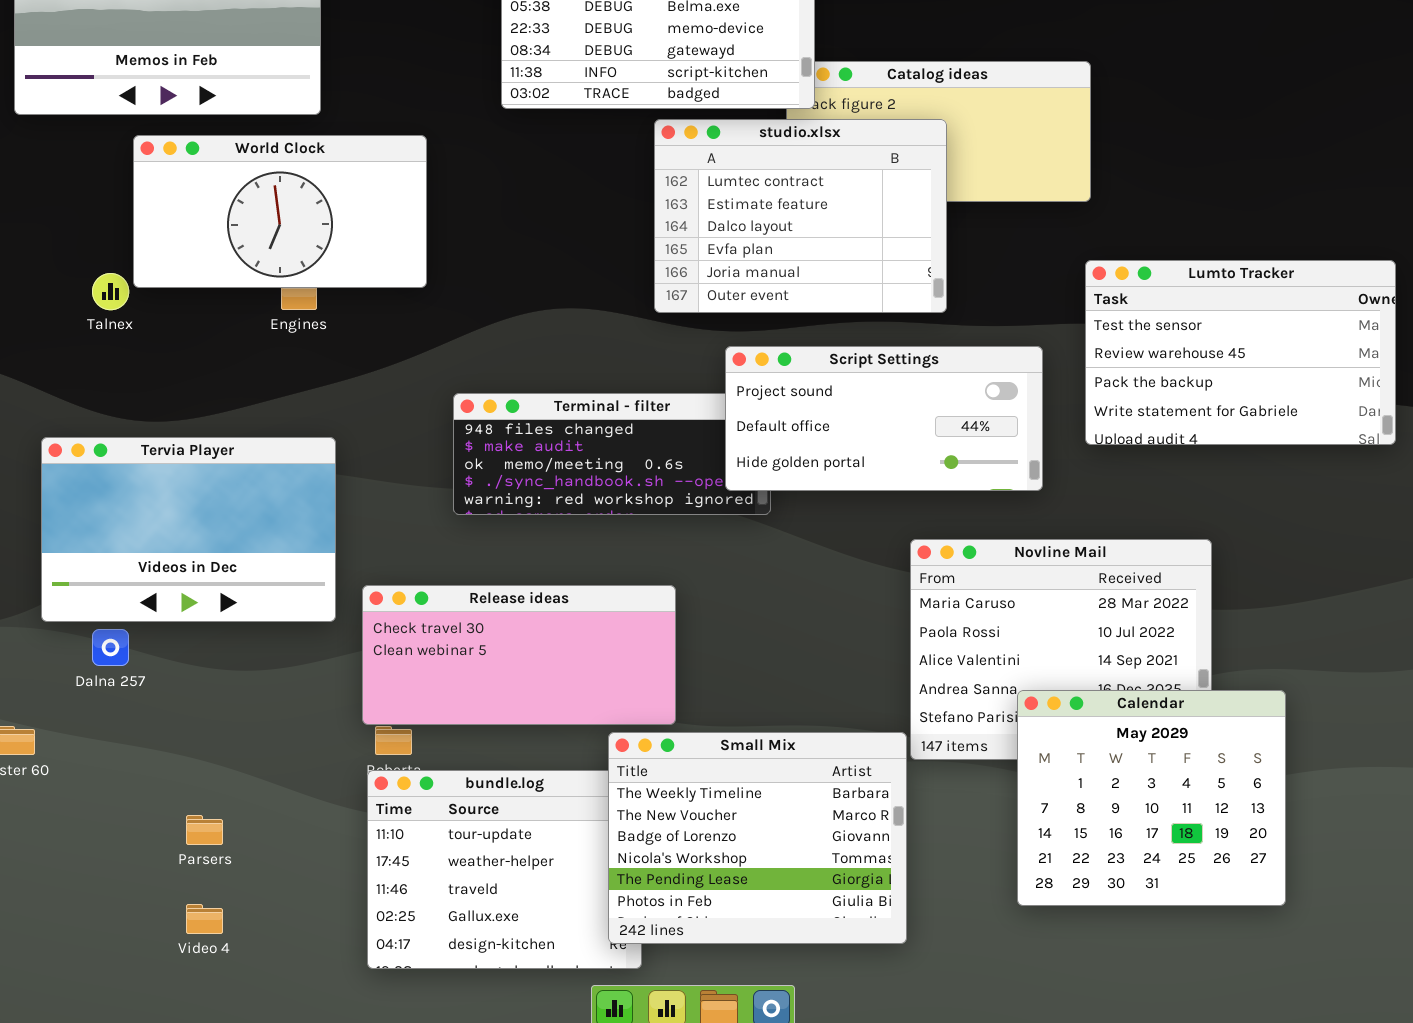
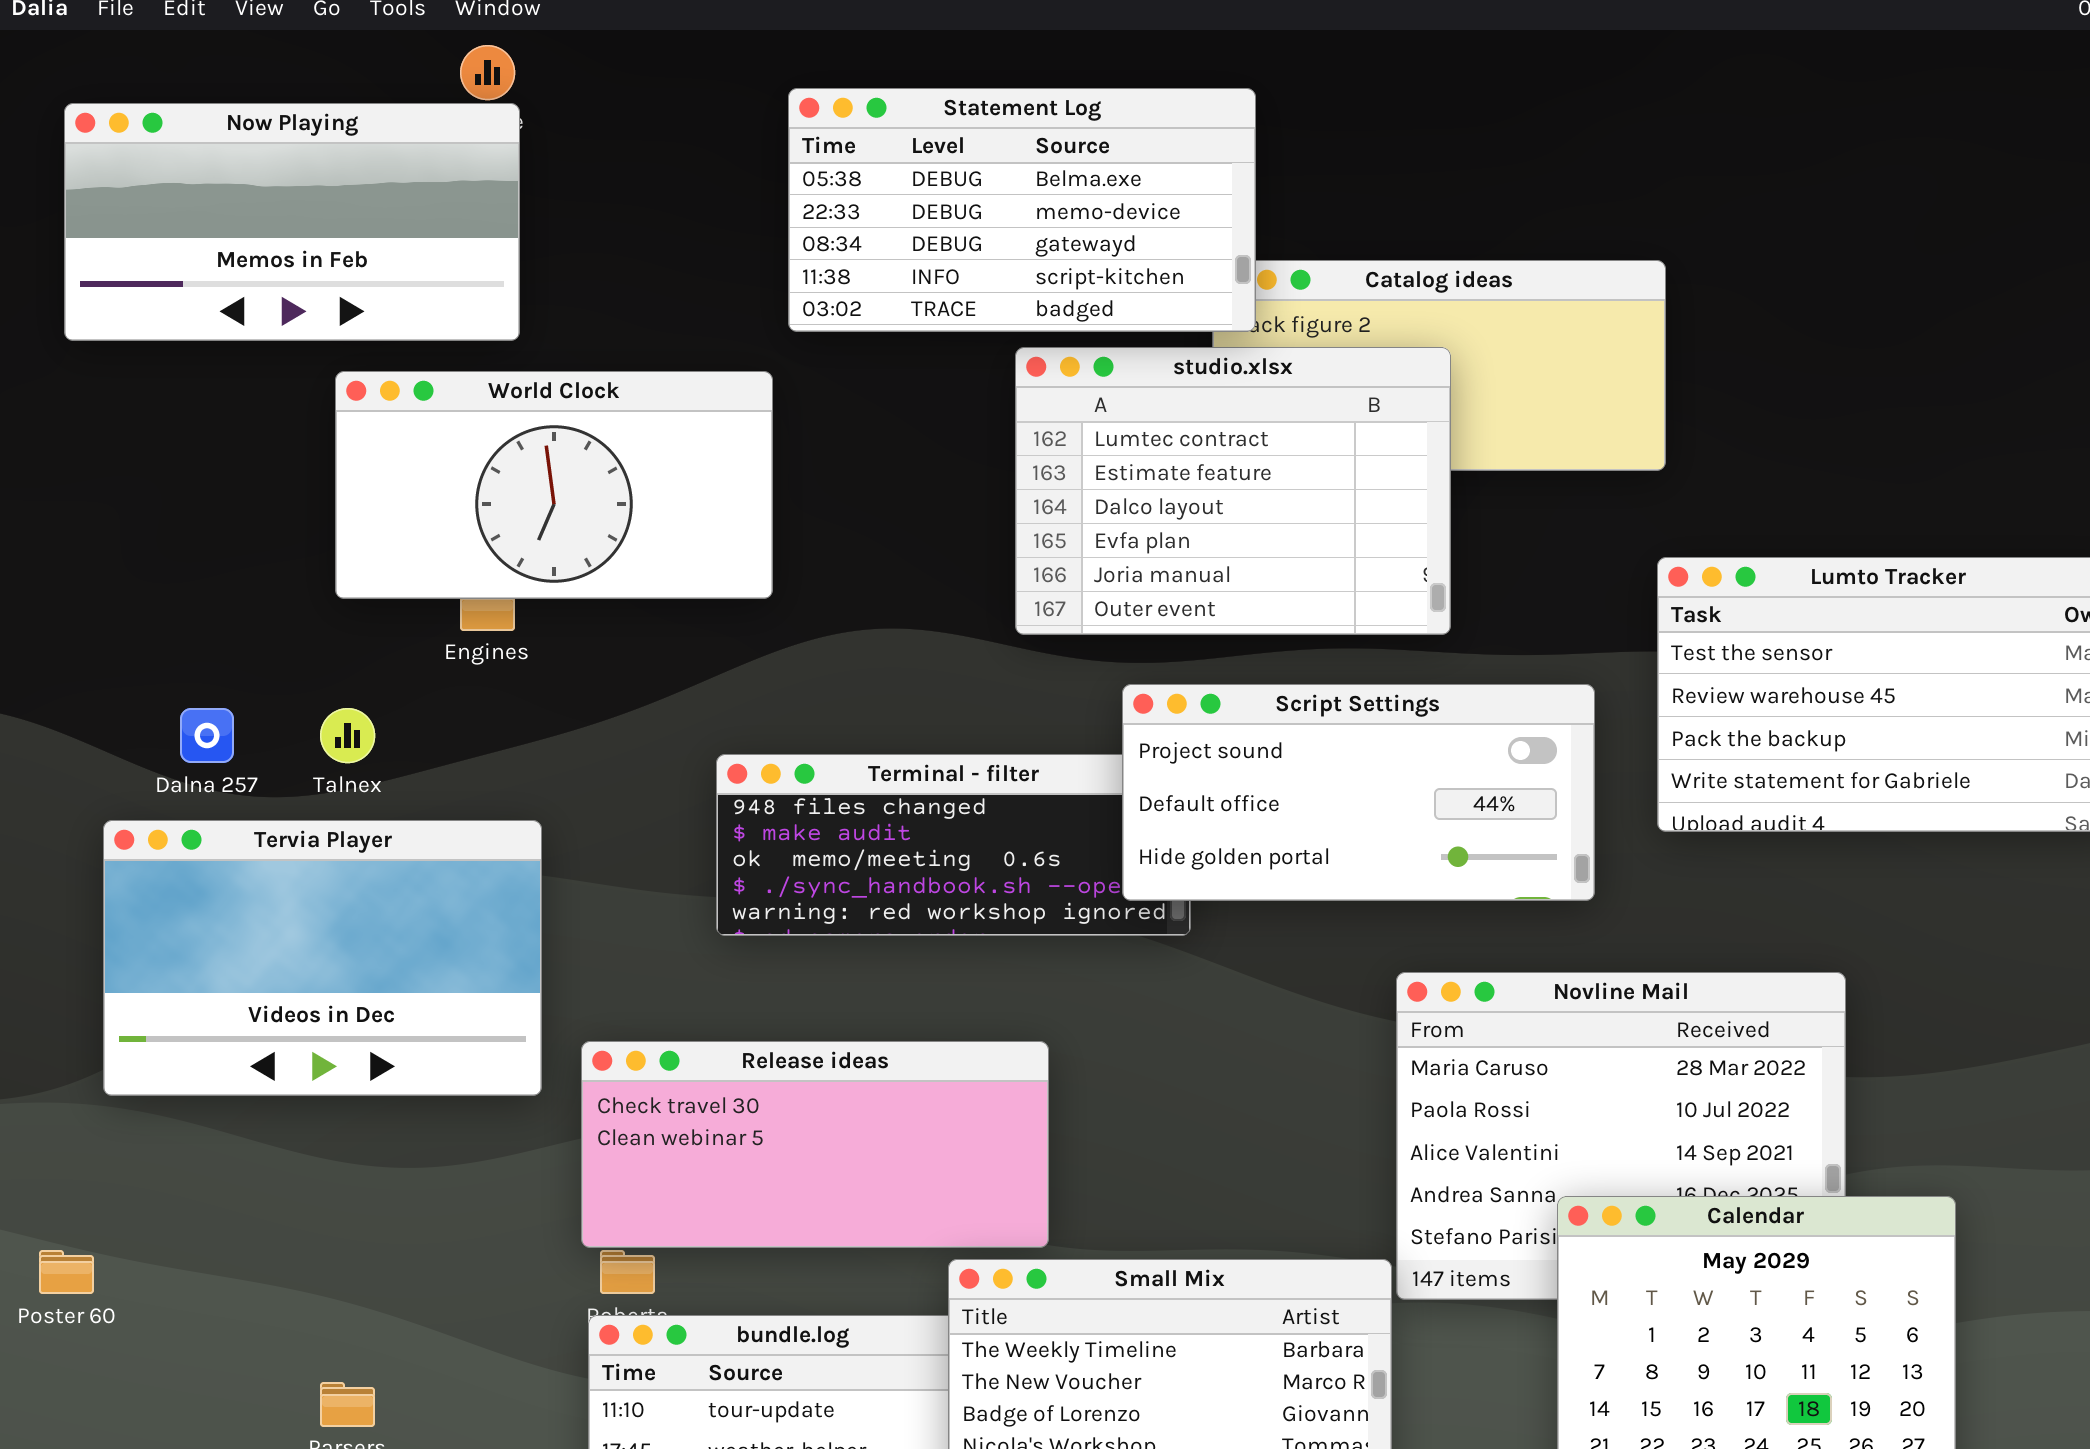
World Clock: [133,135,427,288] -> [335,371,773,599], moved
Talnex: [92,273,129,310] -> [320,708,375,763], moved
Dalna 257: [92,629,129,666] -> [180,708,234,763], moved

